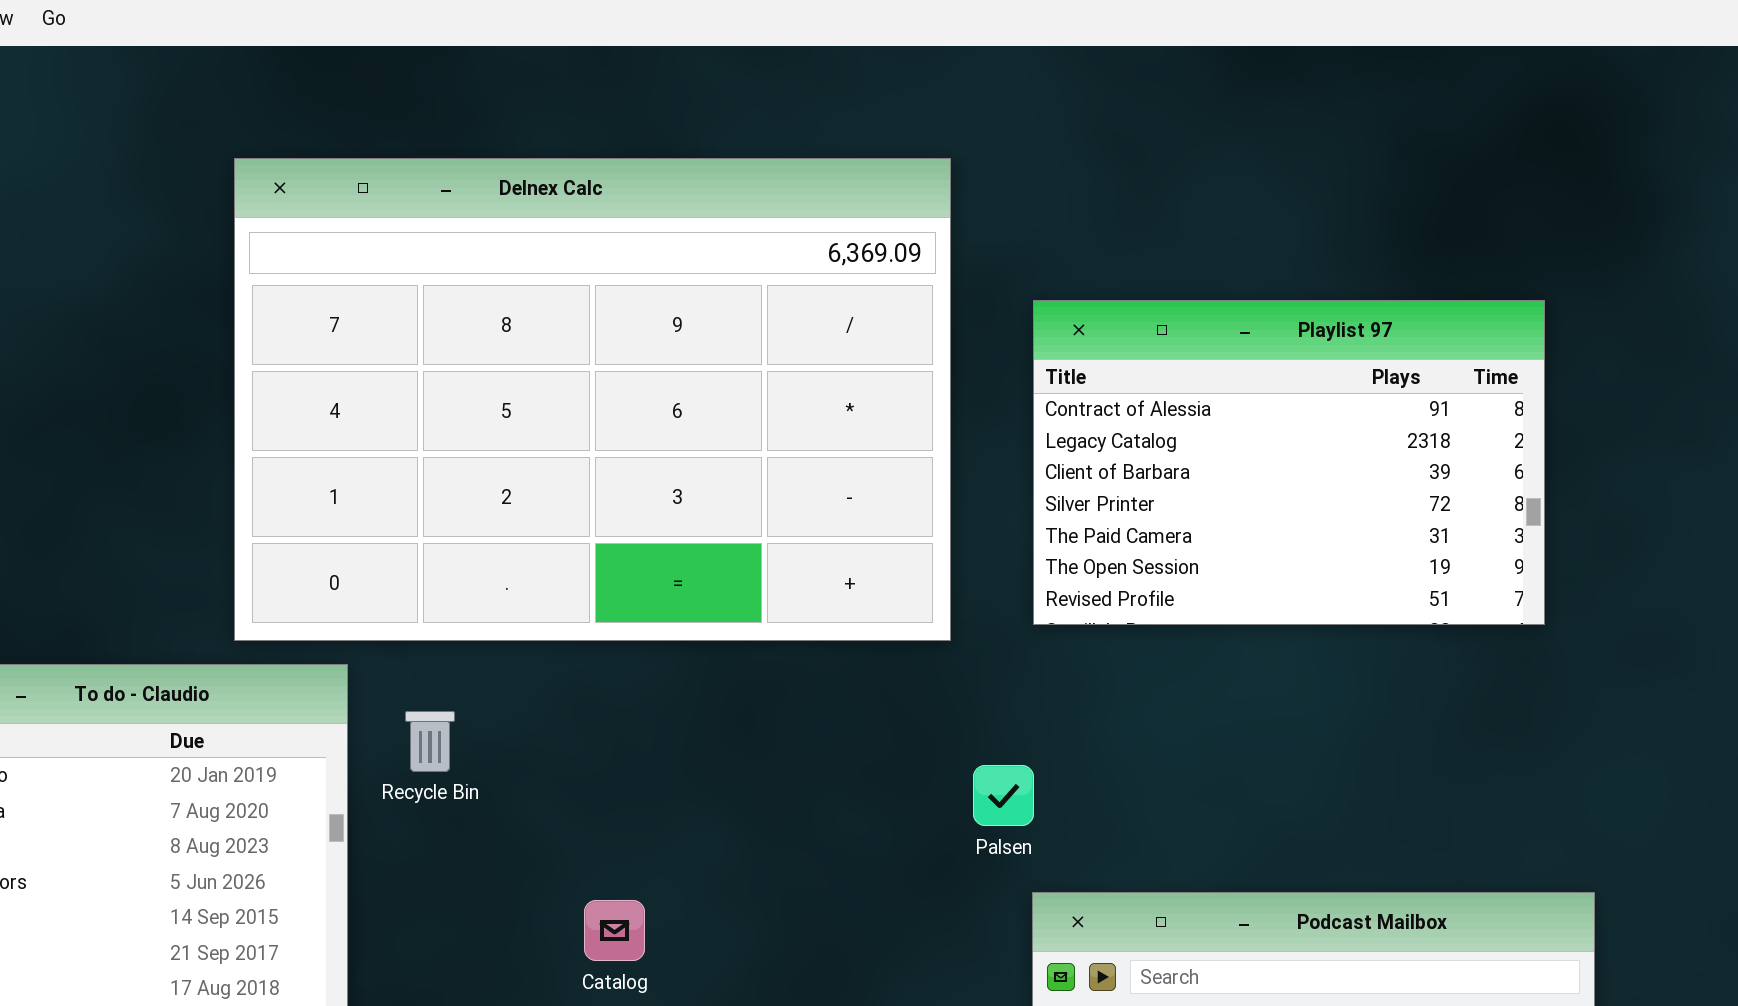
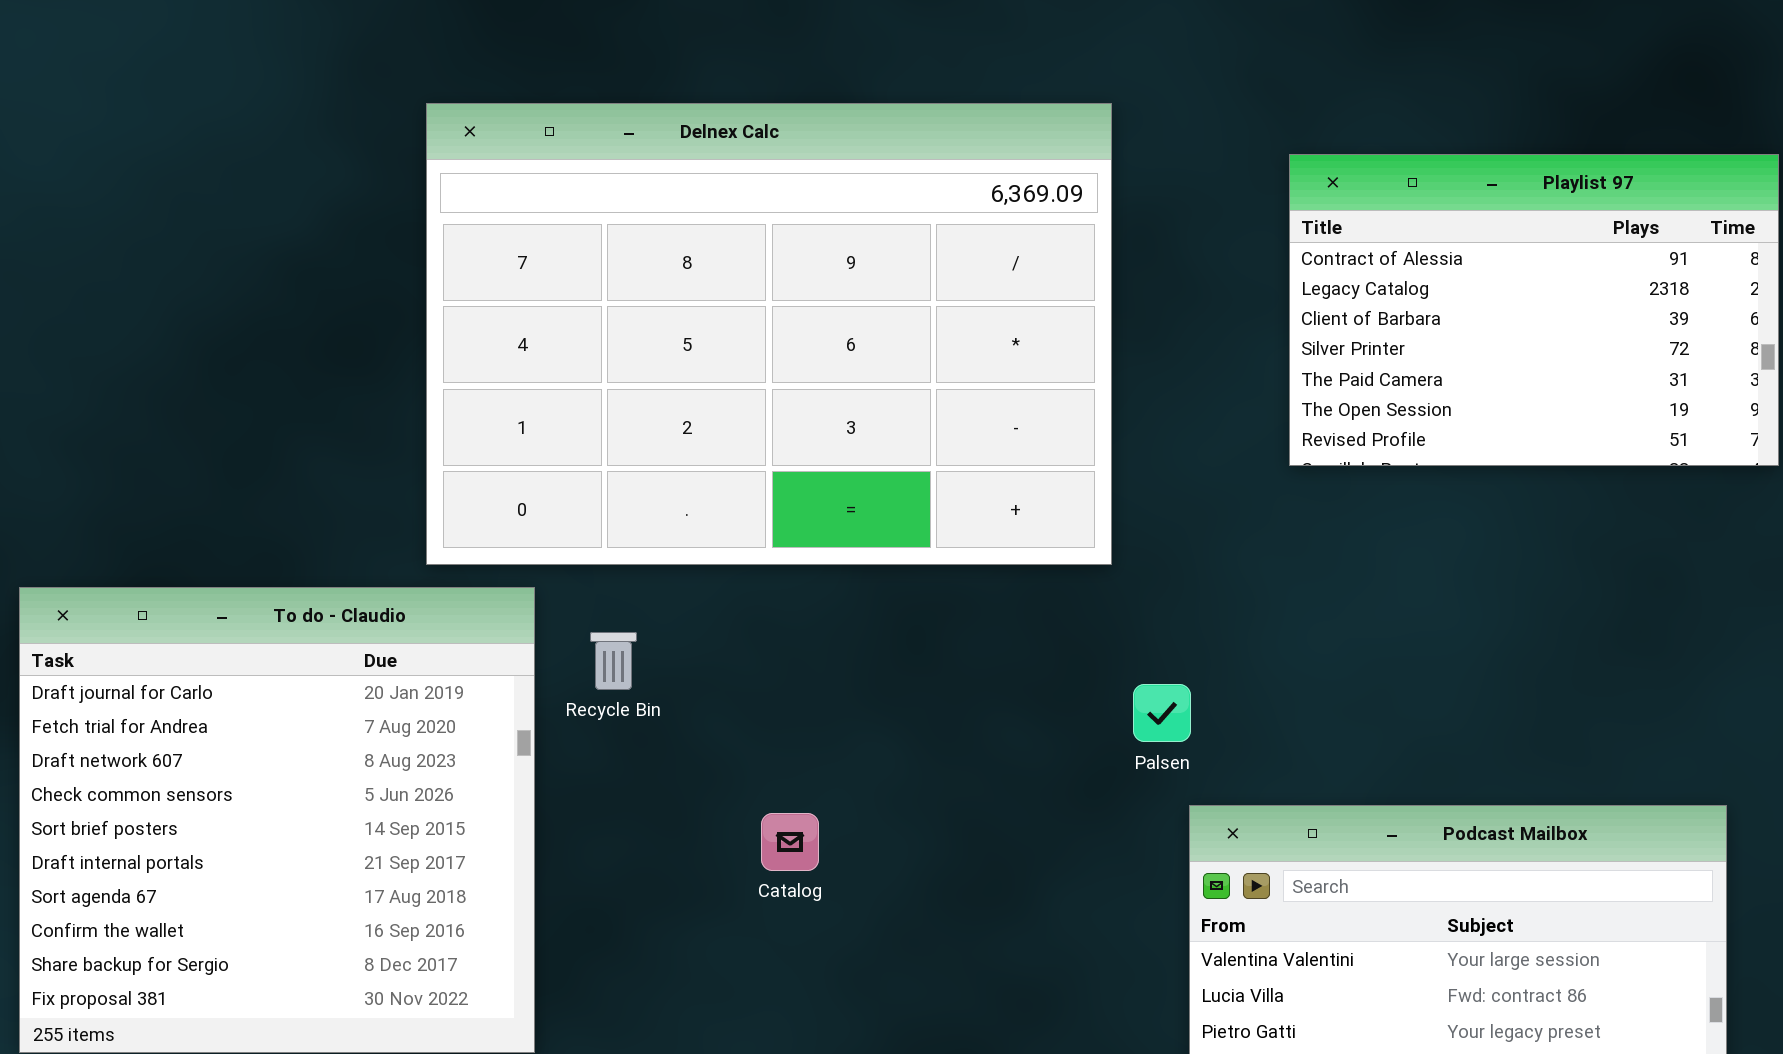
Playlist 97: [1033,300,1545,625] -> [1289,154,1779,466], moved

